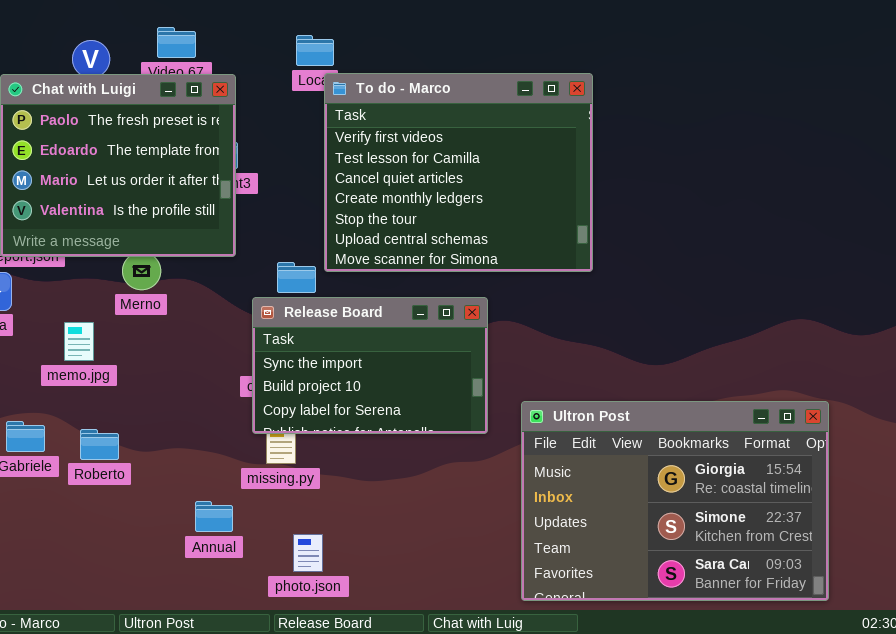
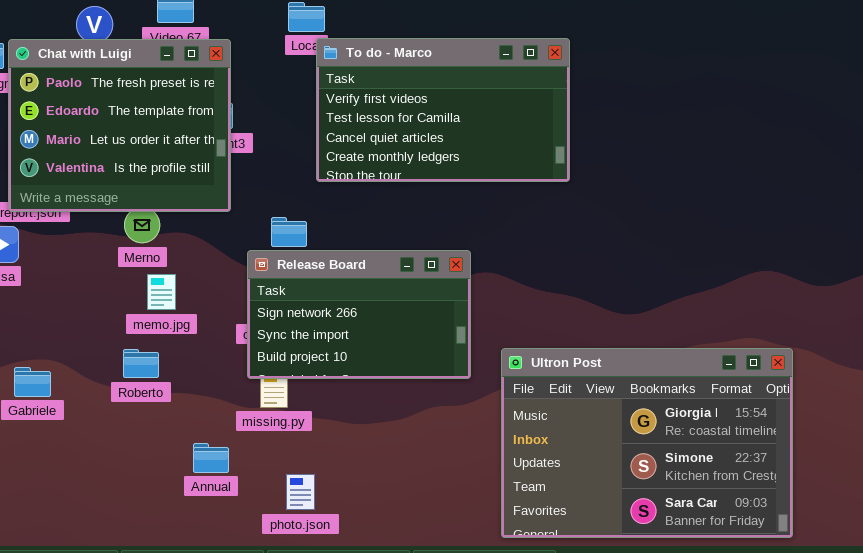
To do - Marco: [324,73,593,272] -> [316,38,570,182], resized
Release Board: [252,297,488,434] -> [247,250,471,379], scrolled up 1 row
memo.jpg: [64,322,94,361] -> [147,274,176,310], moved
Roberto: [80,429,119,460] -> [123,349,159,378], moved

